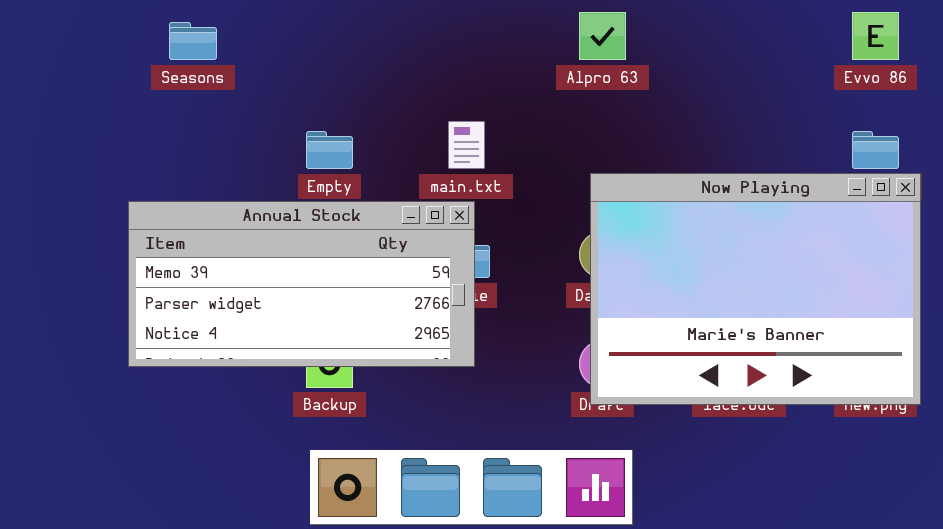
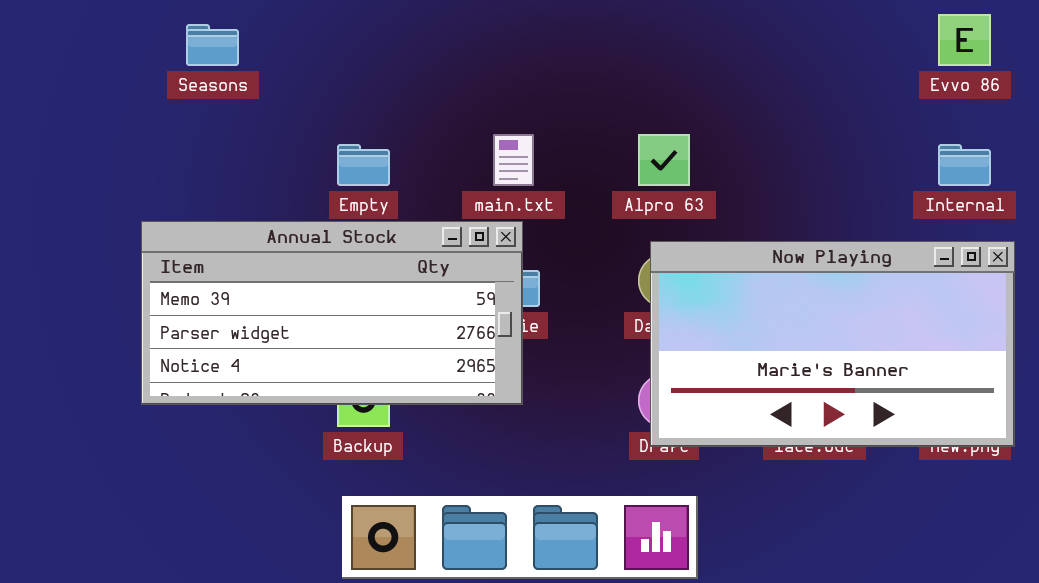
Alpro 63: [579,12,626,60] -> [638,134,690,186], moved
Now Playing: [590,173,921,405] -> [650,241,1015,447], resized

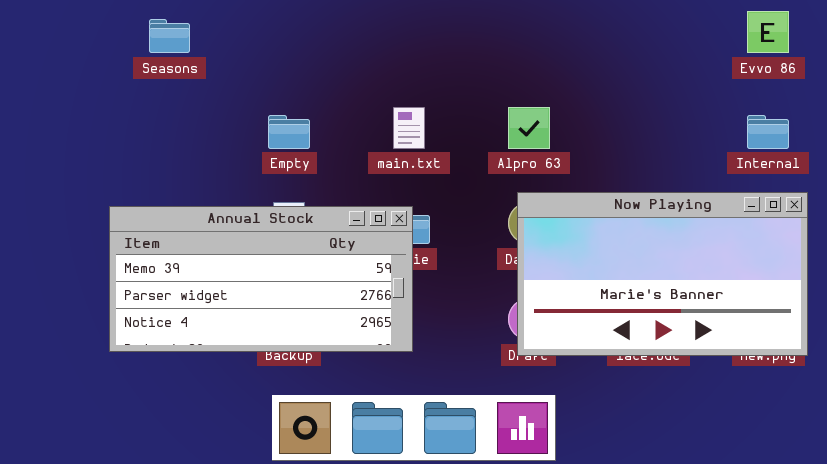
Annual Stock: [141,221,523,405] -> [109,206,413,352], moved

